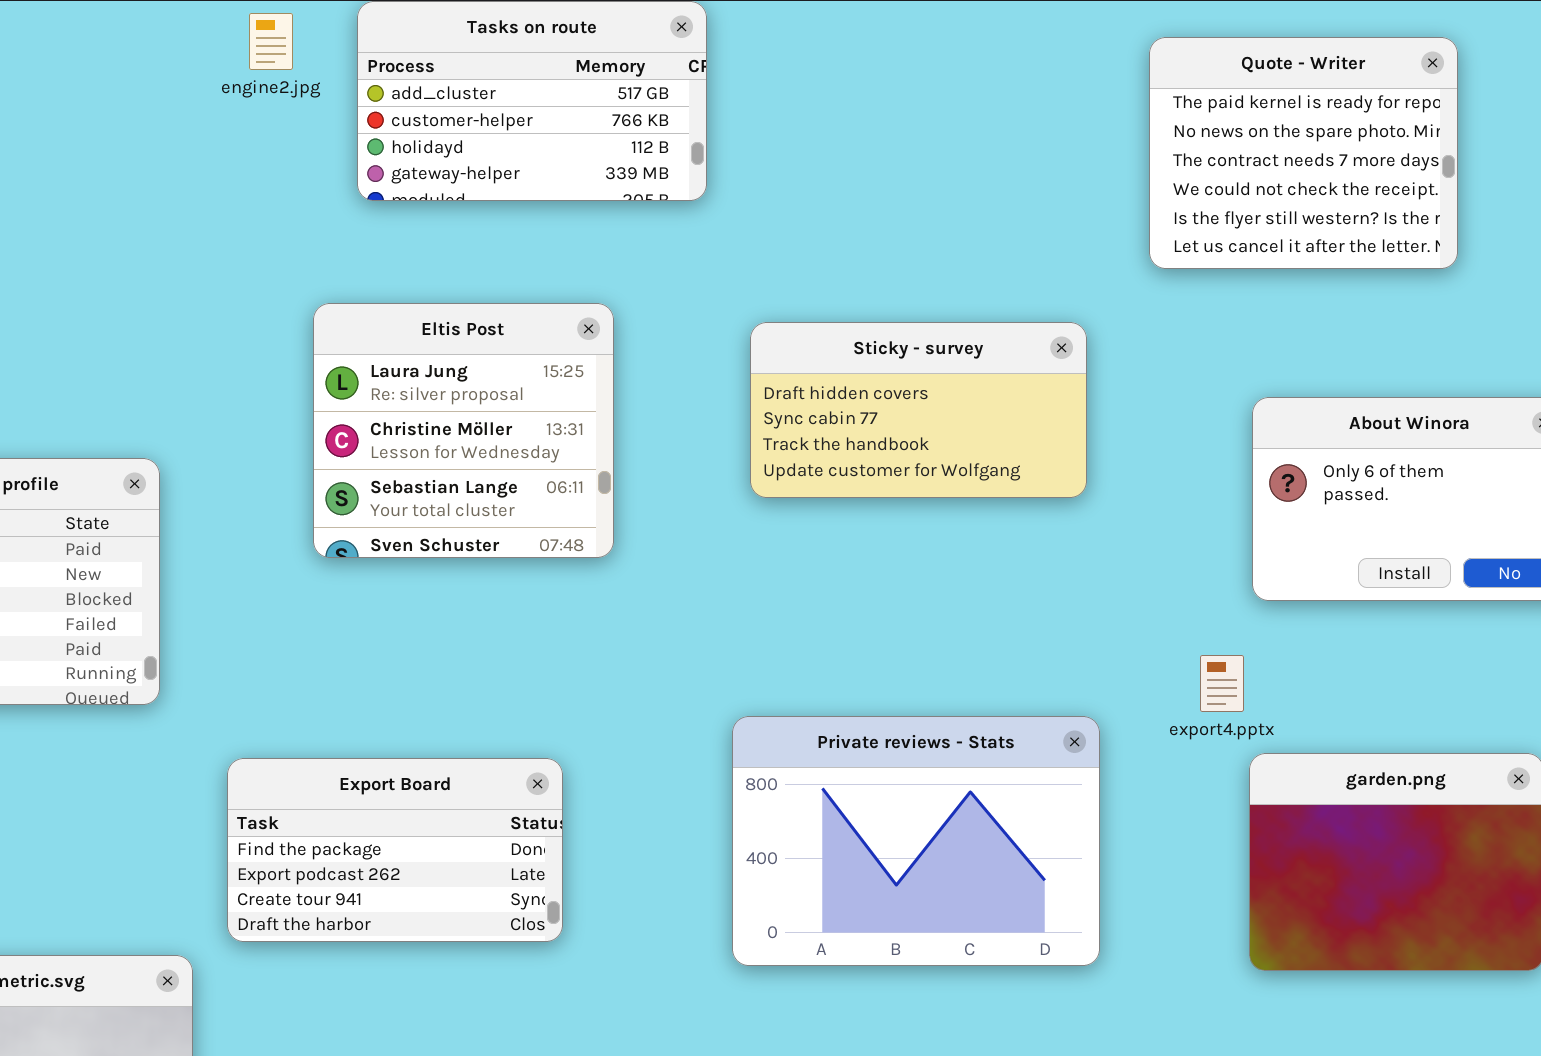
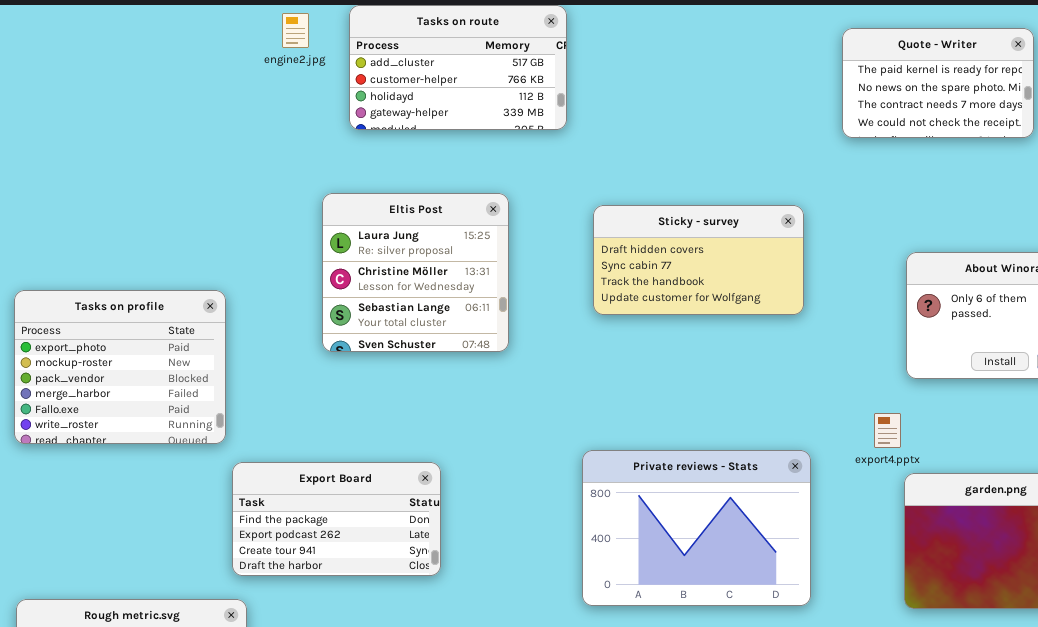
Quote - Writer: [1149,37,1458,269] -> [842,28,1034,138], resized
Export Board: [227,758,563,942] -> [232,462,441,576], moved

